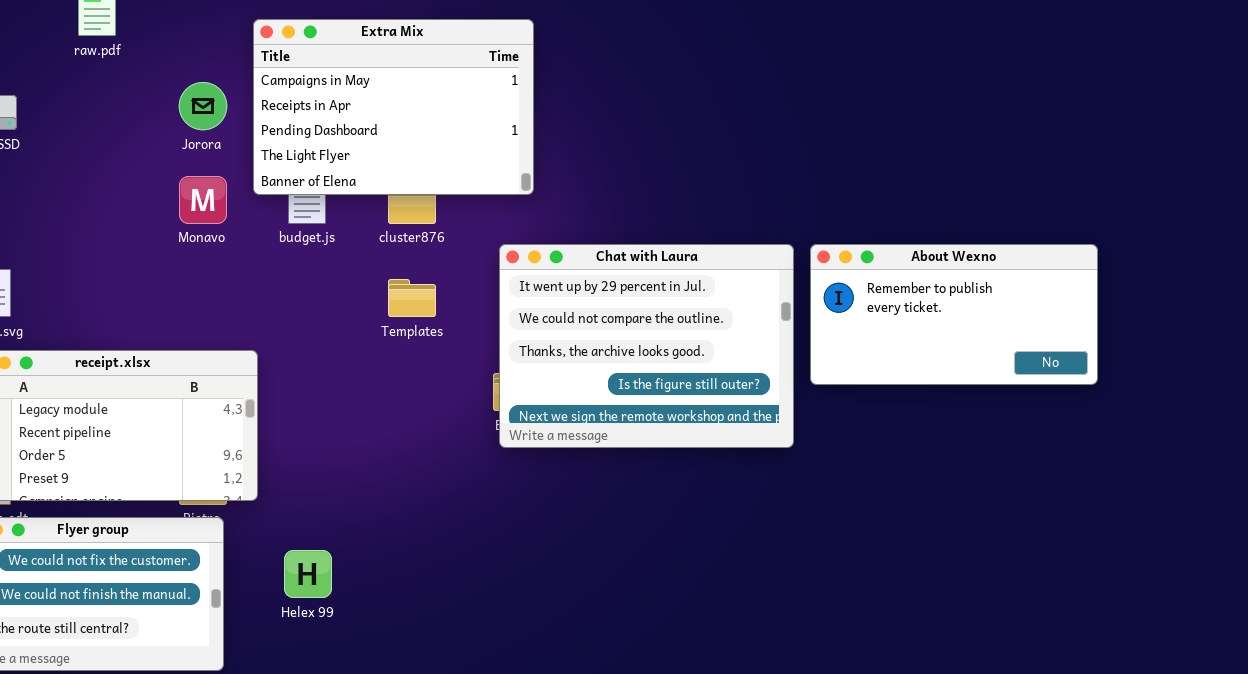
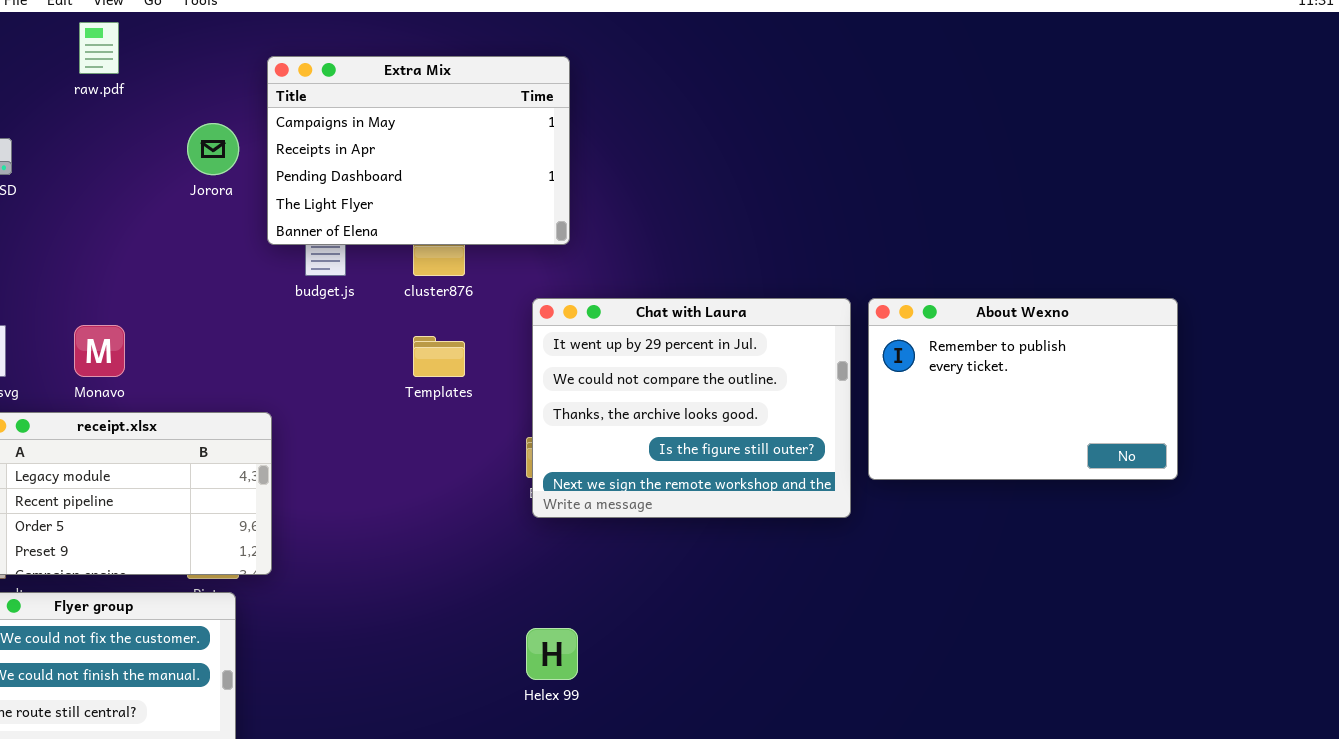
Monavo: [179,176,227,224] -> [74,325,125,377], moved
About Wexno: [810,244,1098,385] -> [868,298,1178,480], resized
Helex 99: [284,550,332,598] -> [526,628,578,680], moved

